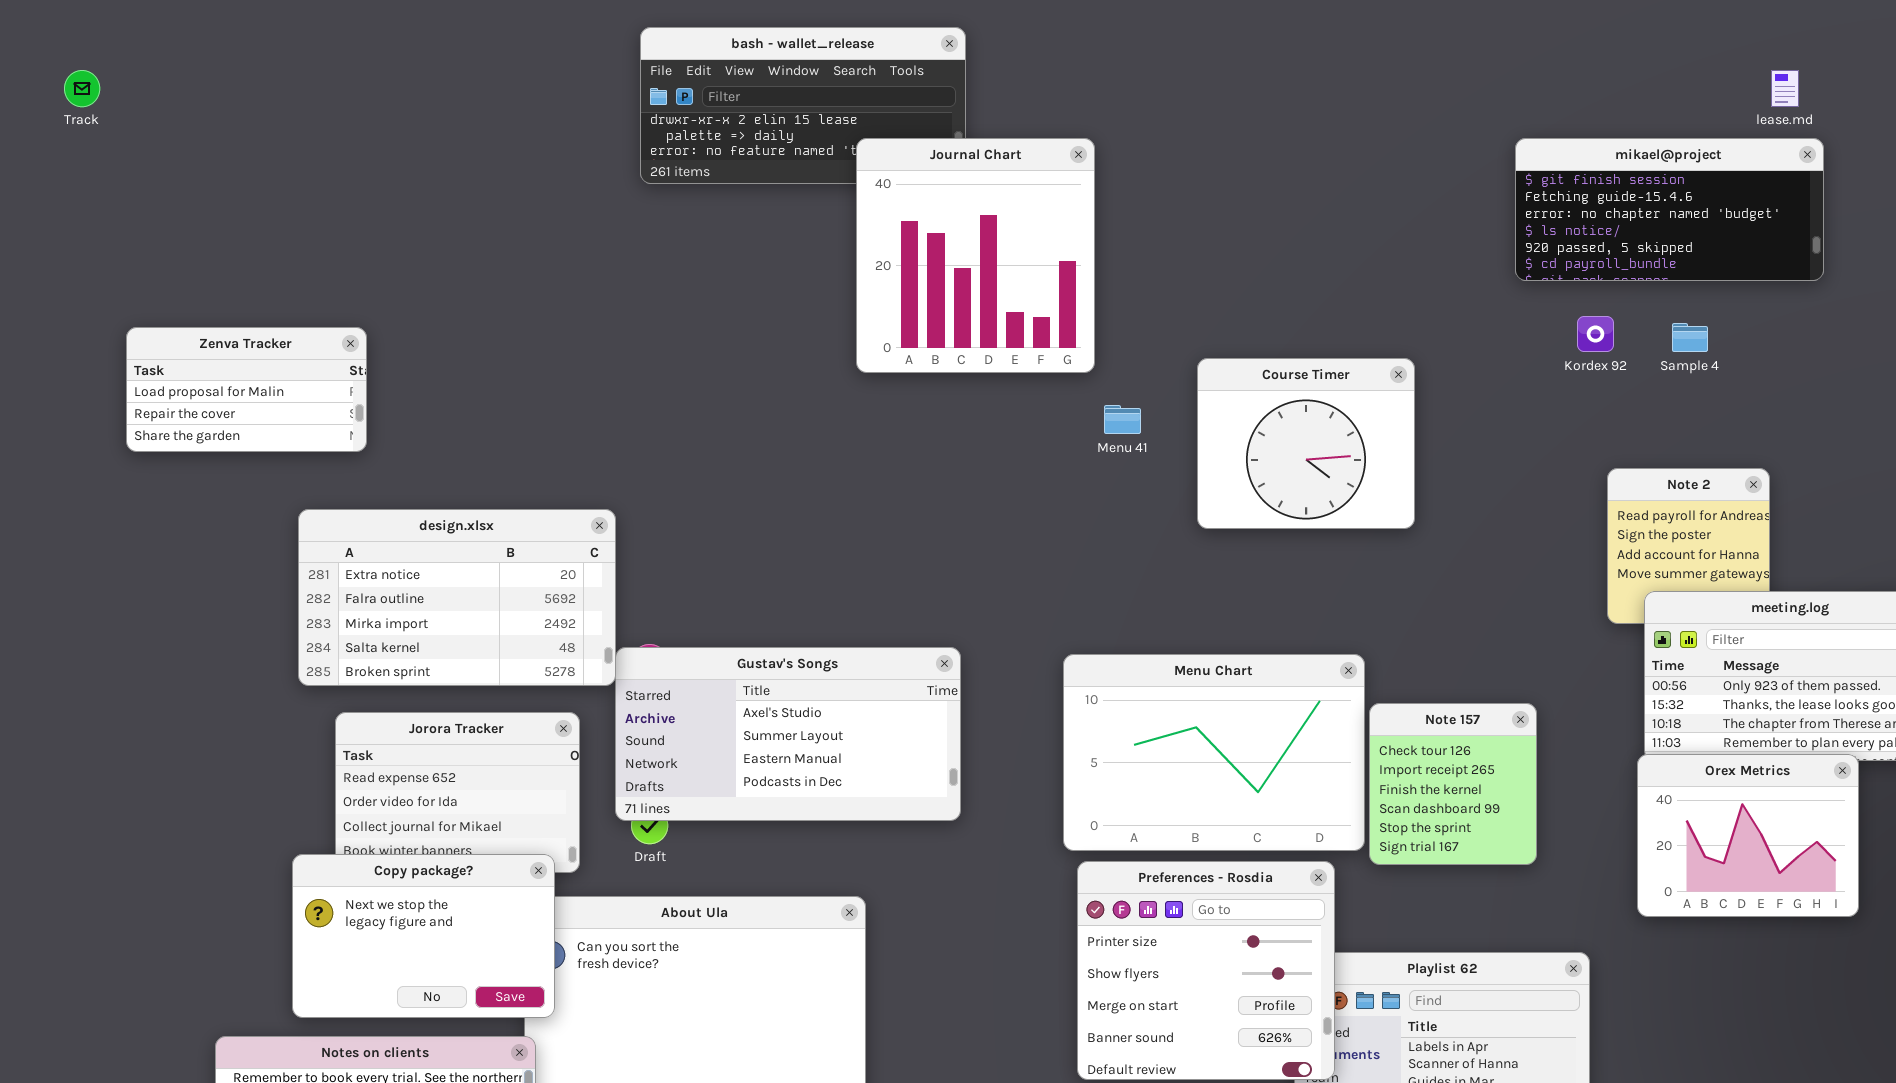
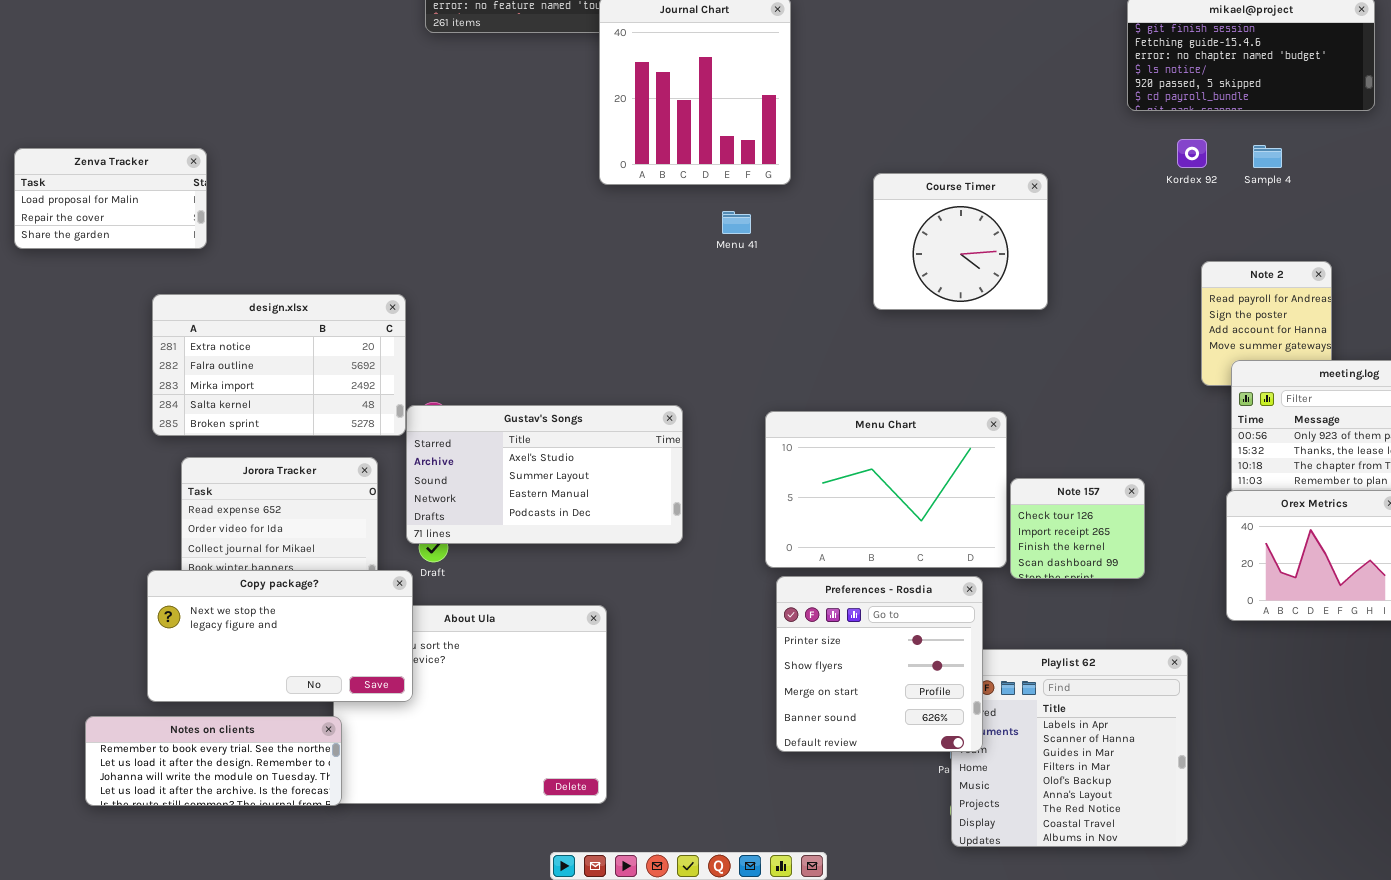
Menu 41: [1104,405,1141,434] -> [722,211,751,234], moved
Note 157: [1369,703,1537,865] -> [1010,478,1145,579], resized
Copy package?: [292,854,555,1018] -> [147,570,413,702], resized

